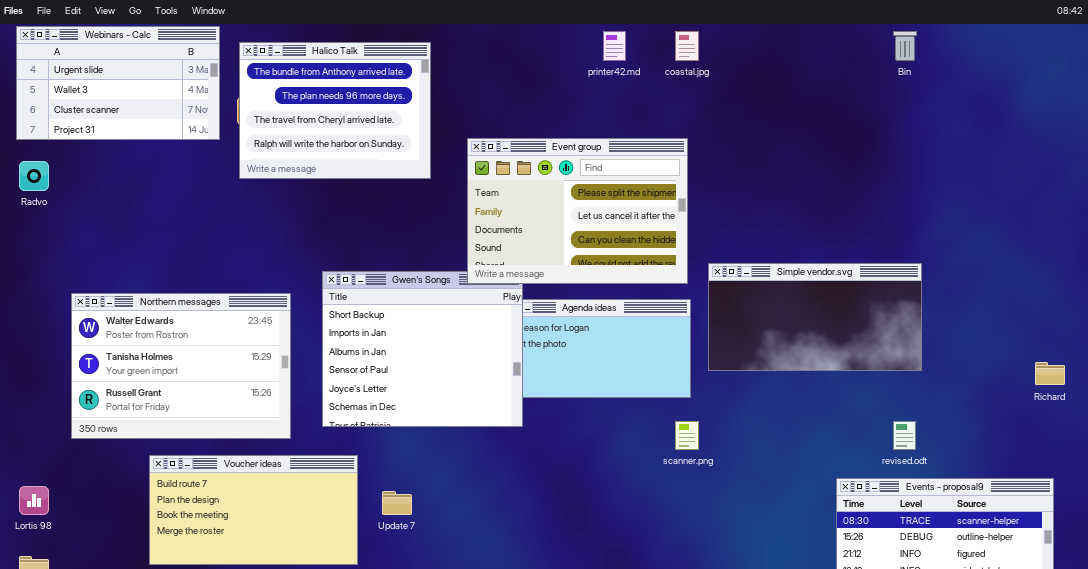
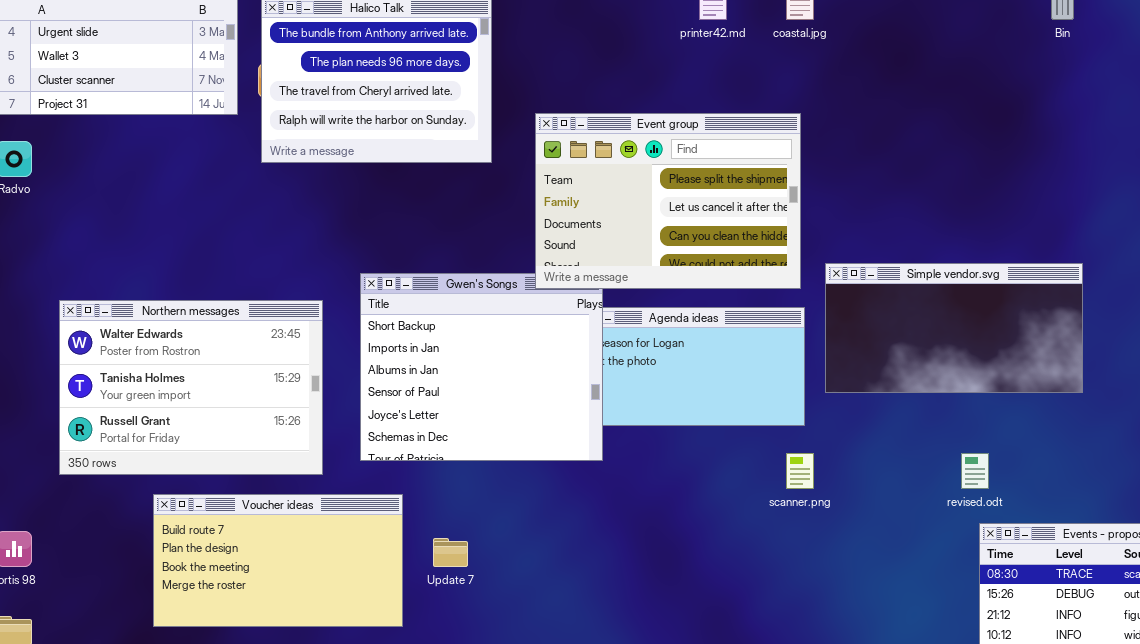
revised.odt: [893,421,916,450] -> [961,453,989,489], moved

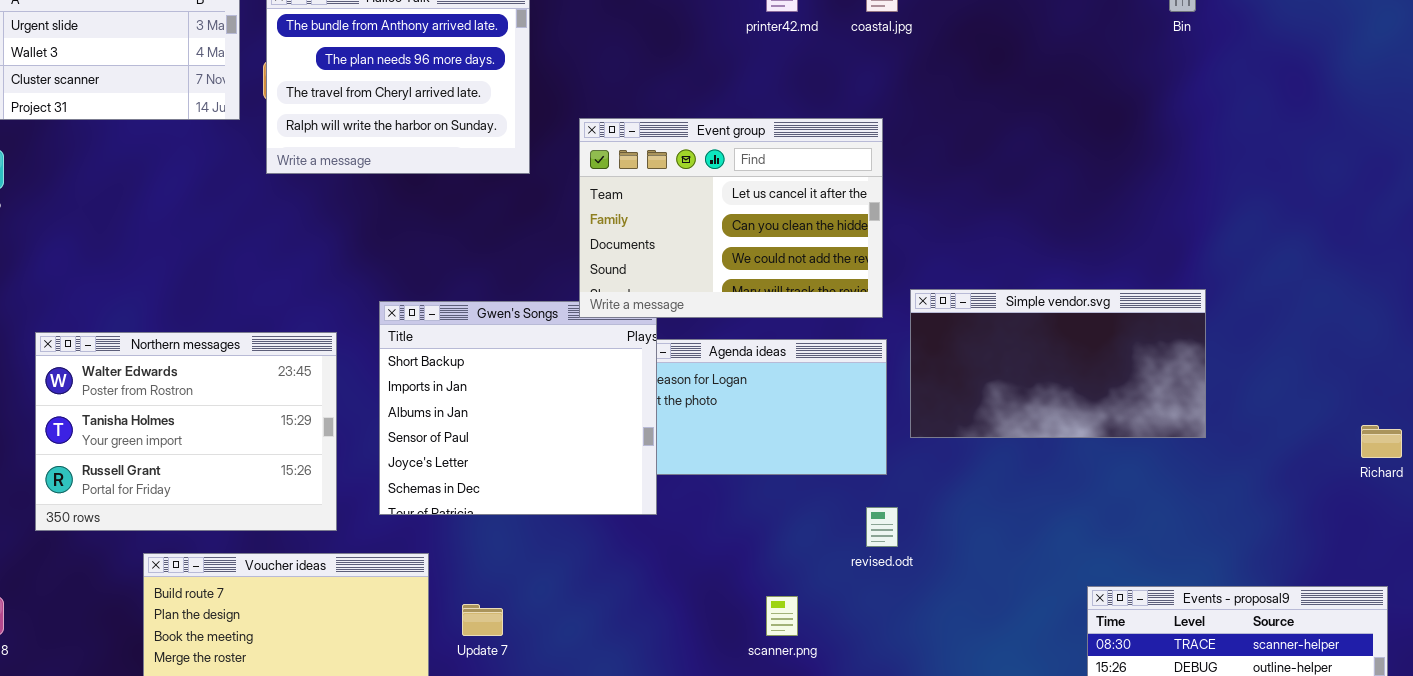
Event group: [535,113,801,289] -> [579,118,883,318], scrolled down 1 row
scanner.png: [786,453,814,489] -> [766,596,798,636], moved
revised.odt: [961,453,989,489] -> [866,507,898,547], moved

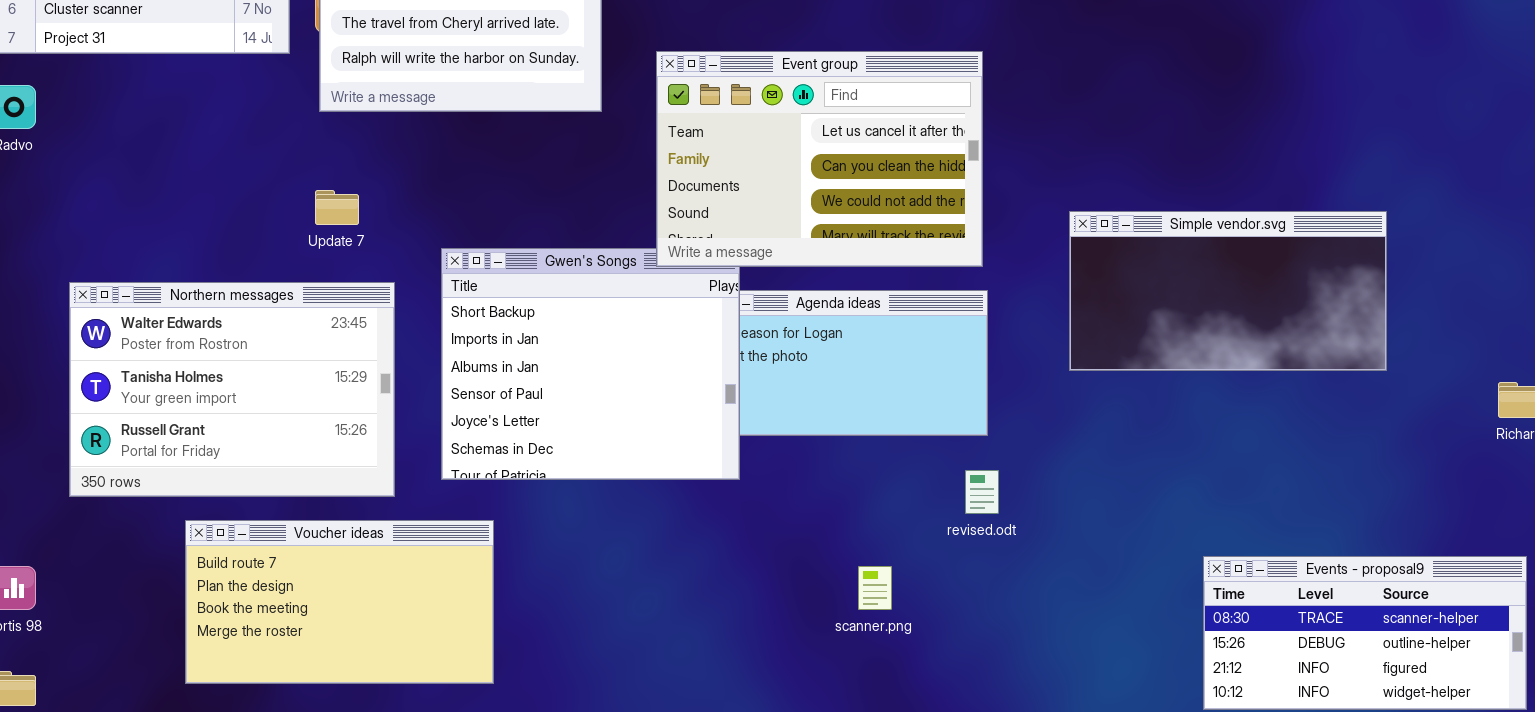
Simple vendor.svg: [910,289,1206,438] -> [1069,211,1387,371], moved
Update 7: [462,604,503,636] -> [315,190,359,225], moved

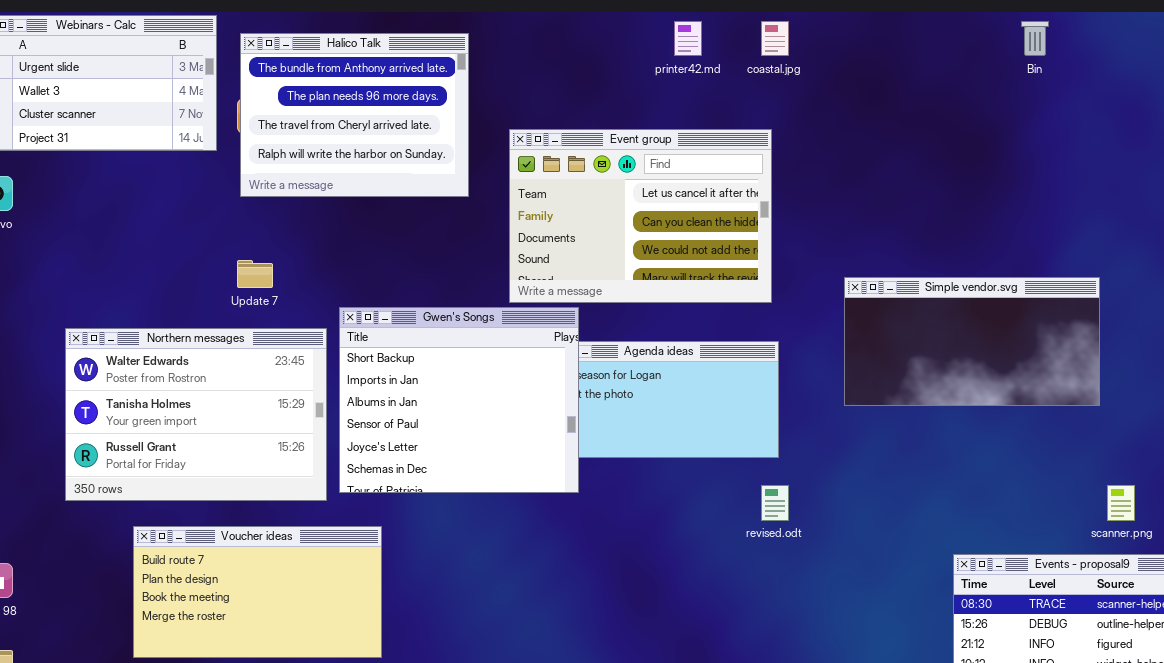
Event group: [656,51,983,267] -> [509,129,772,303], moved
Northern messages: [69,282,395,497] -> [65,328,327,501], moved
scanner.png: [858,566,892,610] -> [1107,485,1135,521], moved

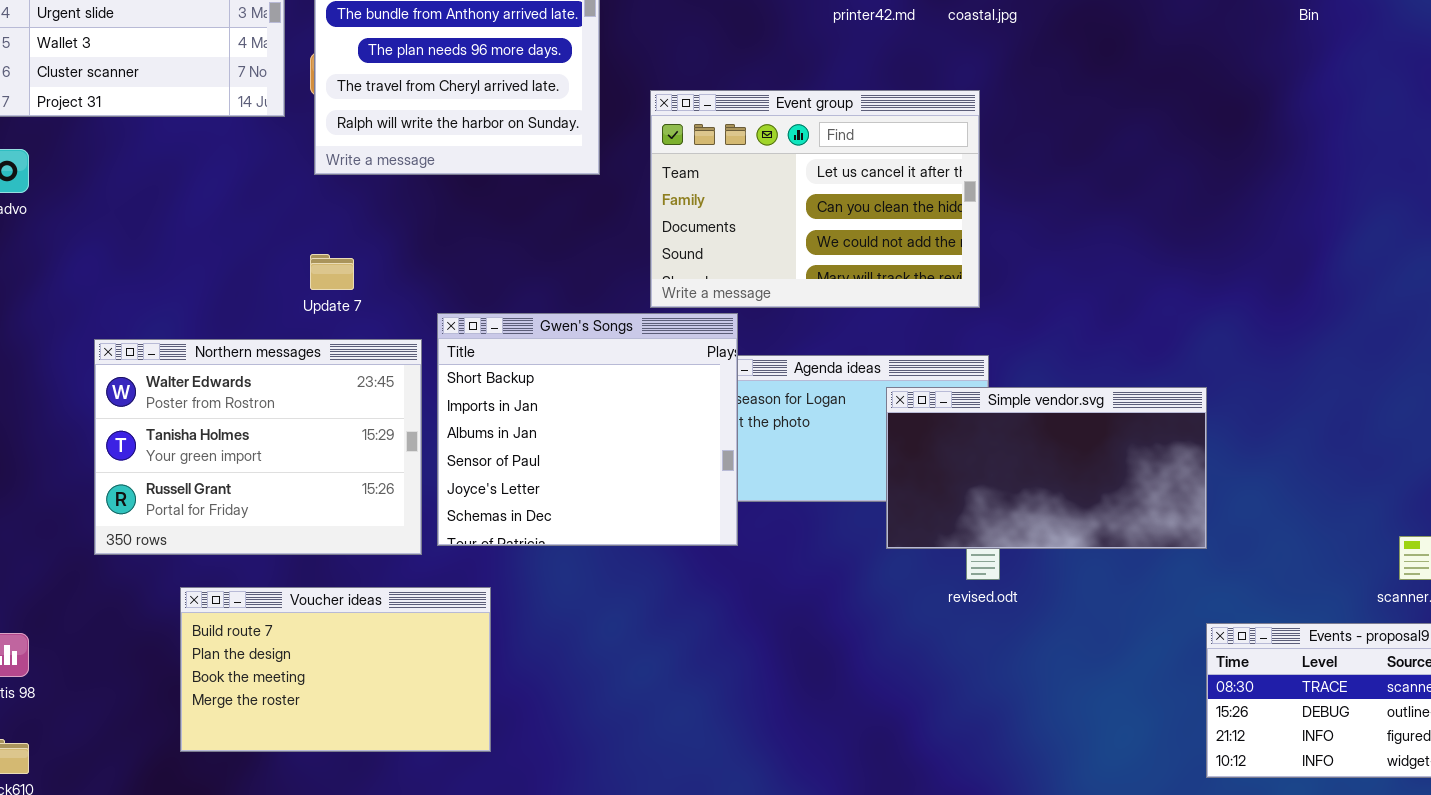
Simple vendor.svg: [844,277,1100,406] -> [886,387,1207,549], moved

